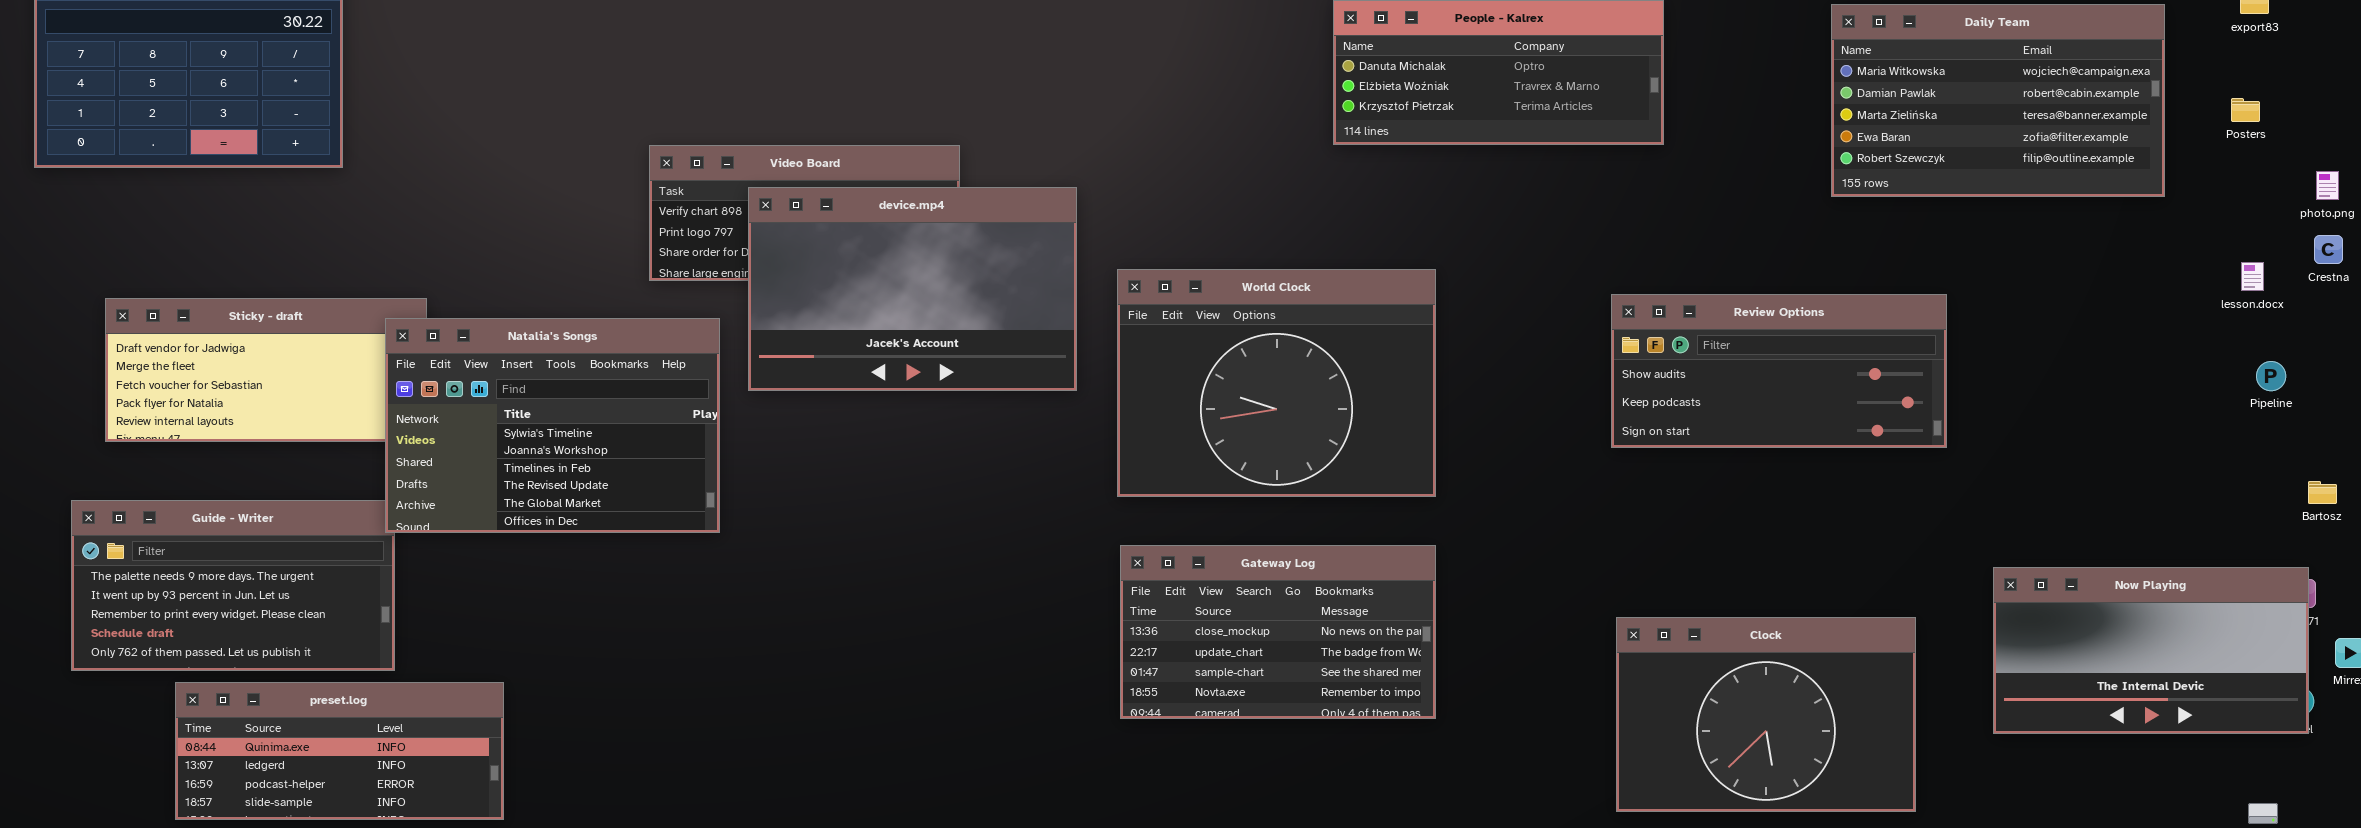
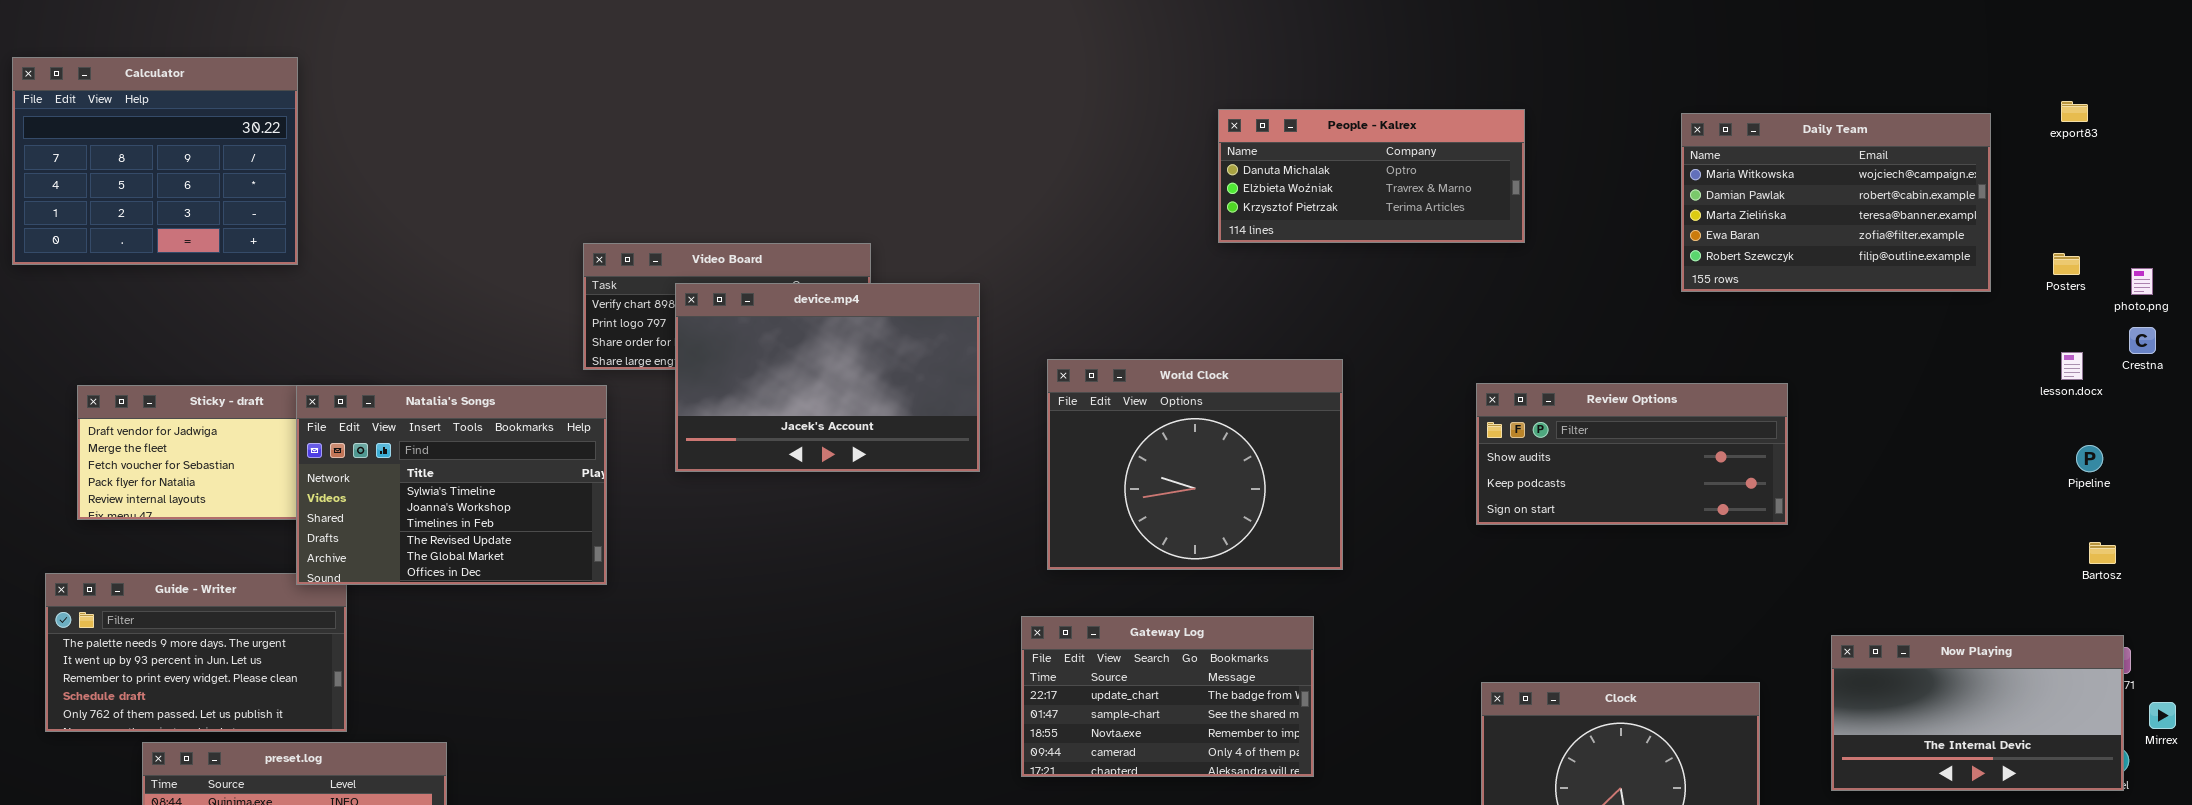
Posters: [2231,98,2260,122] -> [2053,253,2080,275], moved
World Clock: [1117,269,1436,497] -> [1047,359,1343,570], moved
Natalia's Songs: [385,318,720,533] -> [296,385,607,585], moved
Bartosz: [2308,481,2337,504] -> [2089,542,2116,564], moved
Gateway Log: [1120,545,1436,719] -> [1021,616,1314,777], scrolled down 1 row

